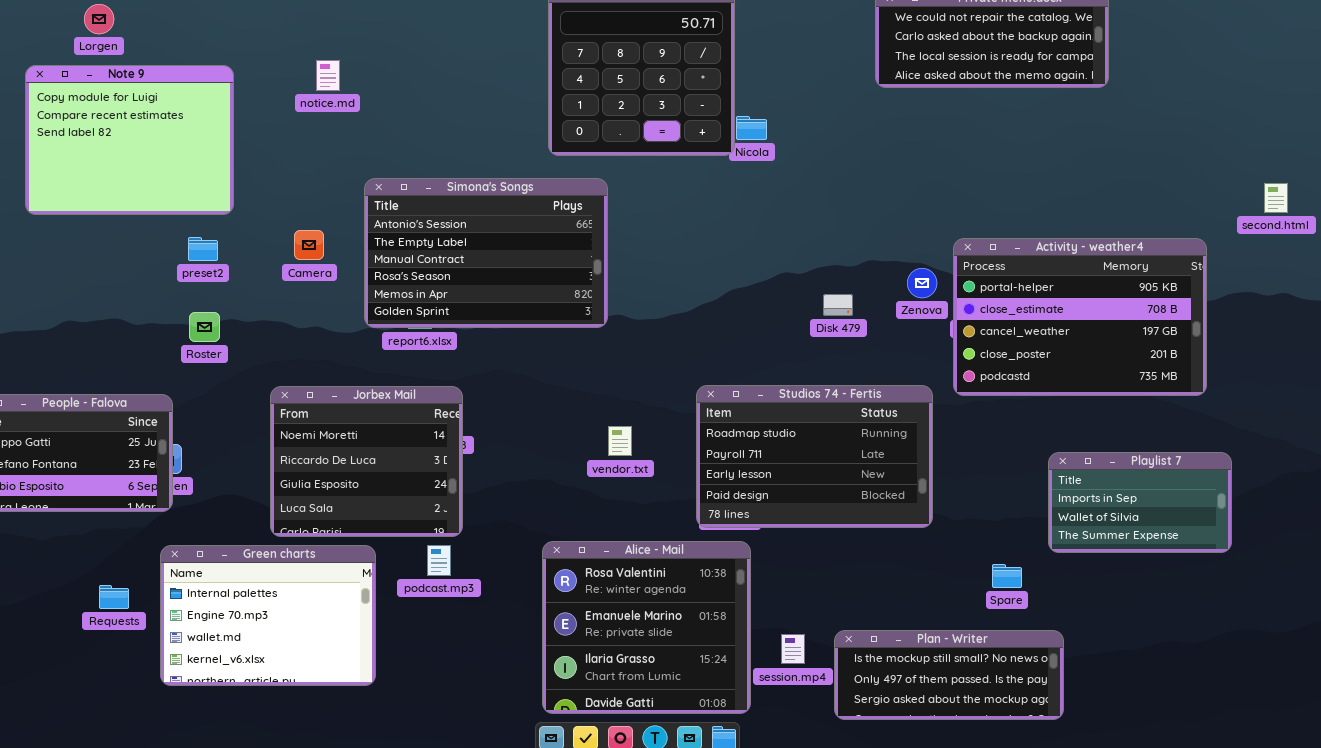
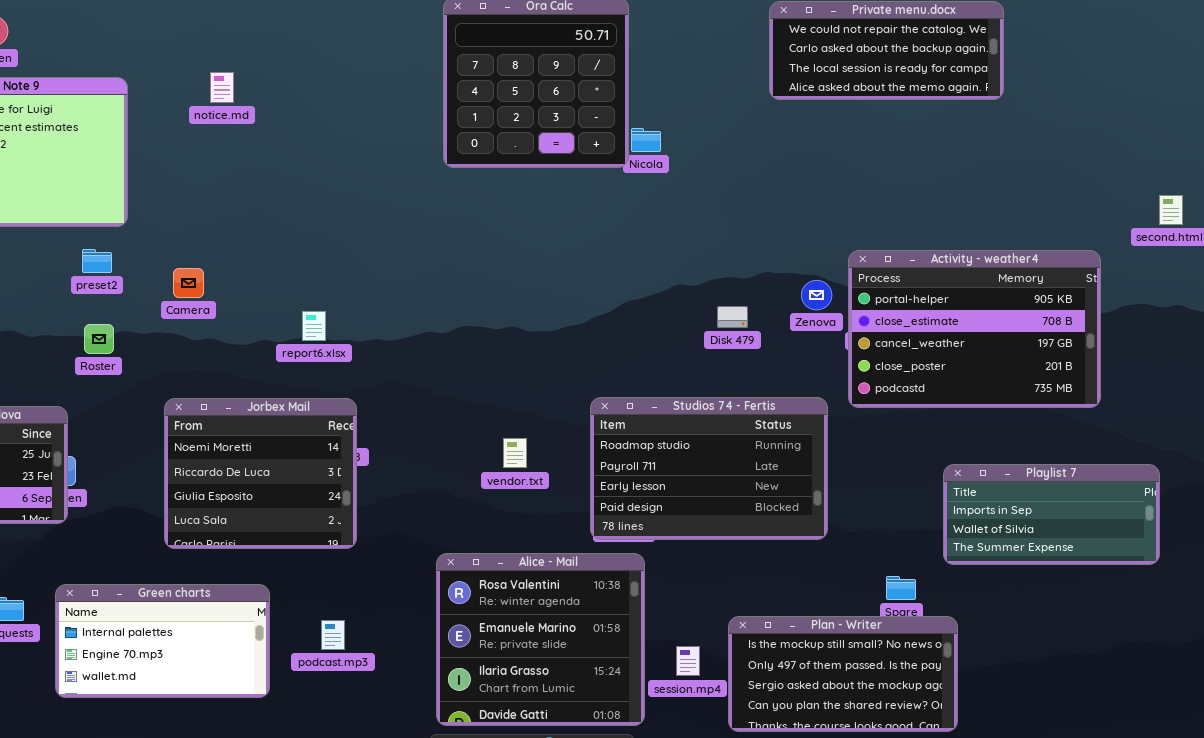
Simona's Songs: [364,178,608,328] -> none, closed
Camera: [294,230,324,260] -> [173,268,204,298], moved
Playlist 7: [1048,452,1232,553] -> [943,464,1160,565], resized
Green charts: [160,545,376,686] -> [55,584,270,698], resized
podcast.mp3: [427,545,451,576] -> [321,620,345,650], moved
Plan - Writer: [834,630,1064,720] -> [728,616,958,732], resized

